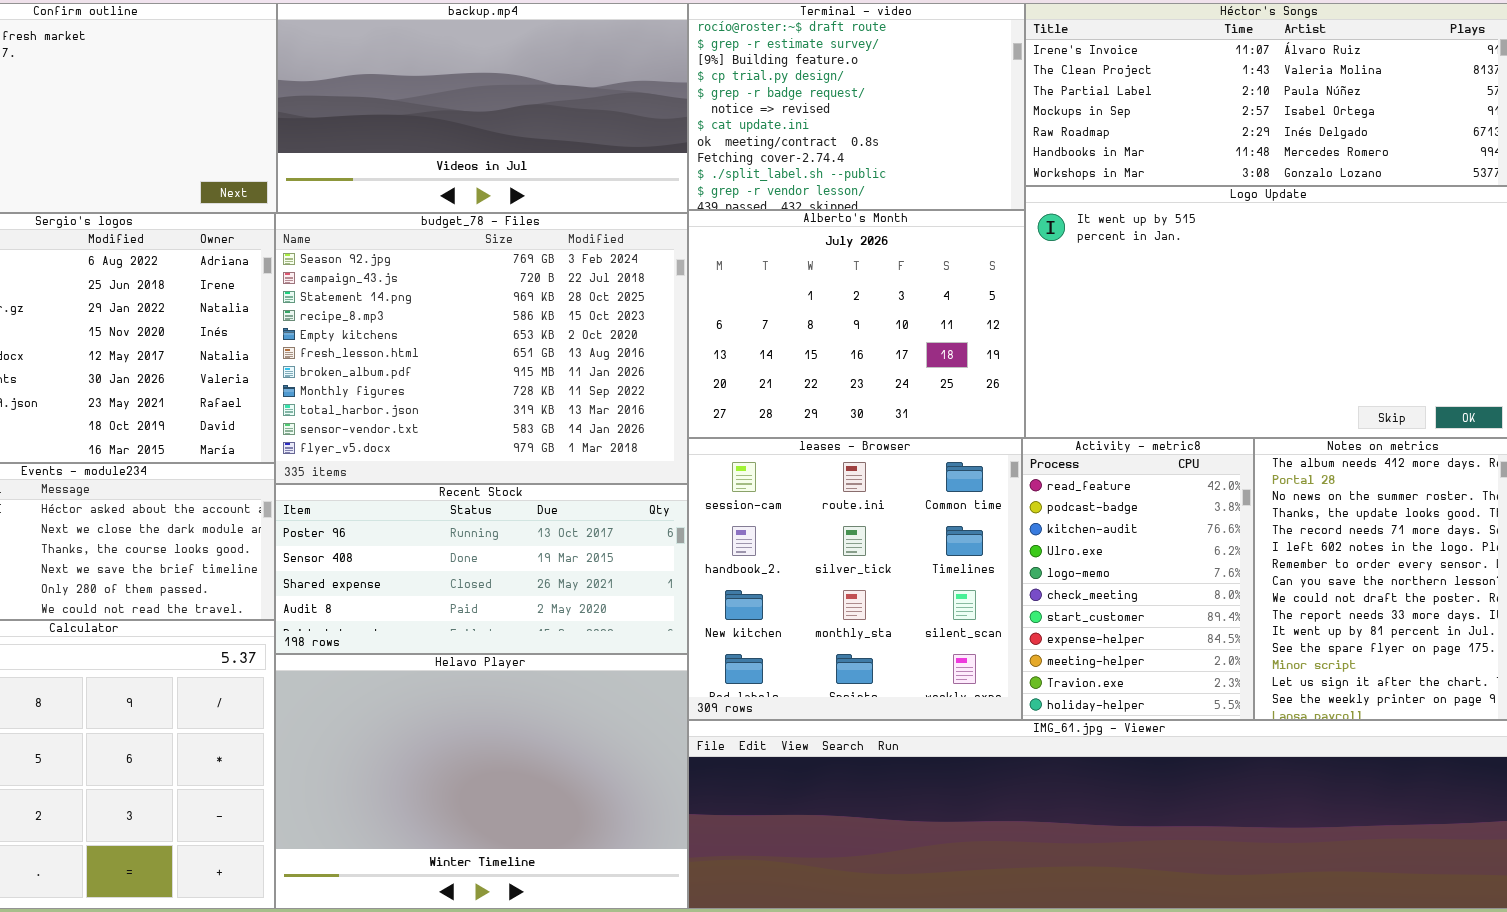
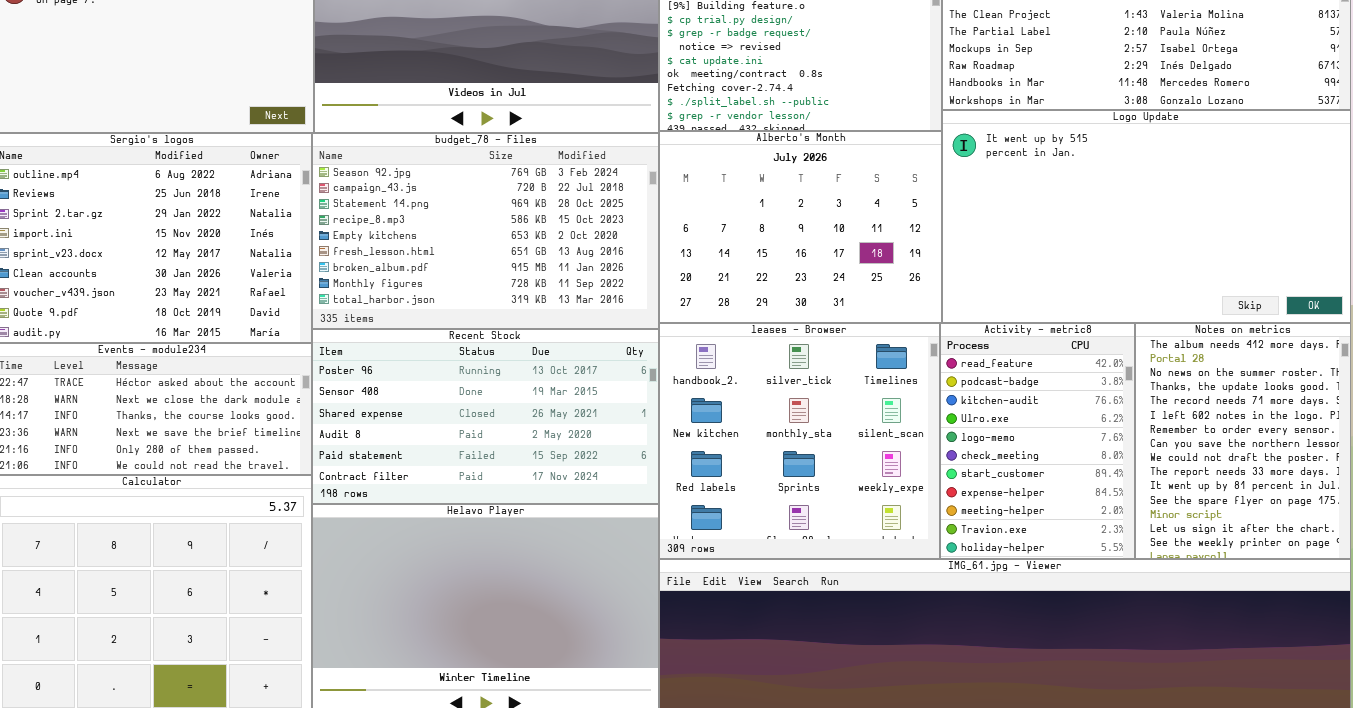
budget_78 - Files: [275,213,688,484] -> [312,133,659,329], resized
leases - Browser: [688,438,1022,720] -> [659,323,940,559], scrolled down 1 row
Recent Stock: [275,484,688,654] -> [312,329,659,504], resized

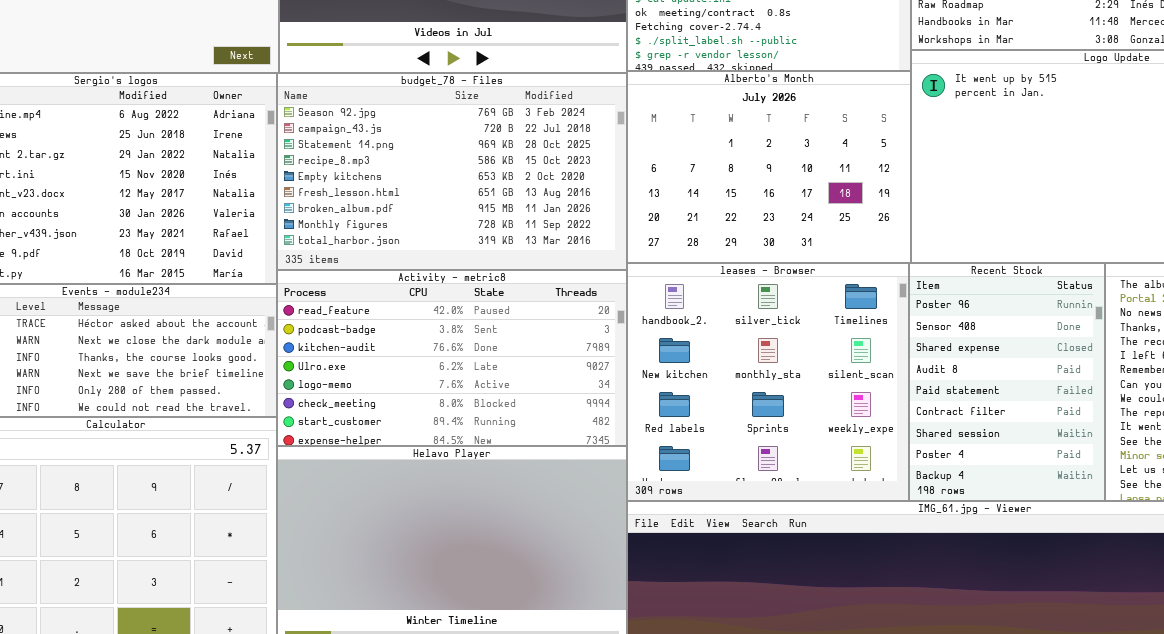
Activity - metric8: [940,323,1135,559] -> [277,270,627,446], moved, resized
Recent Stock: [312,329,659,504] -> [909,263,1105,501], moved, resized

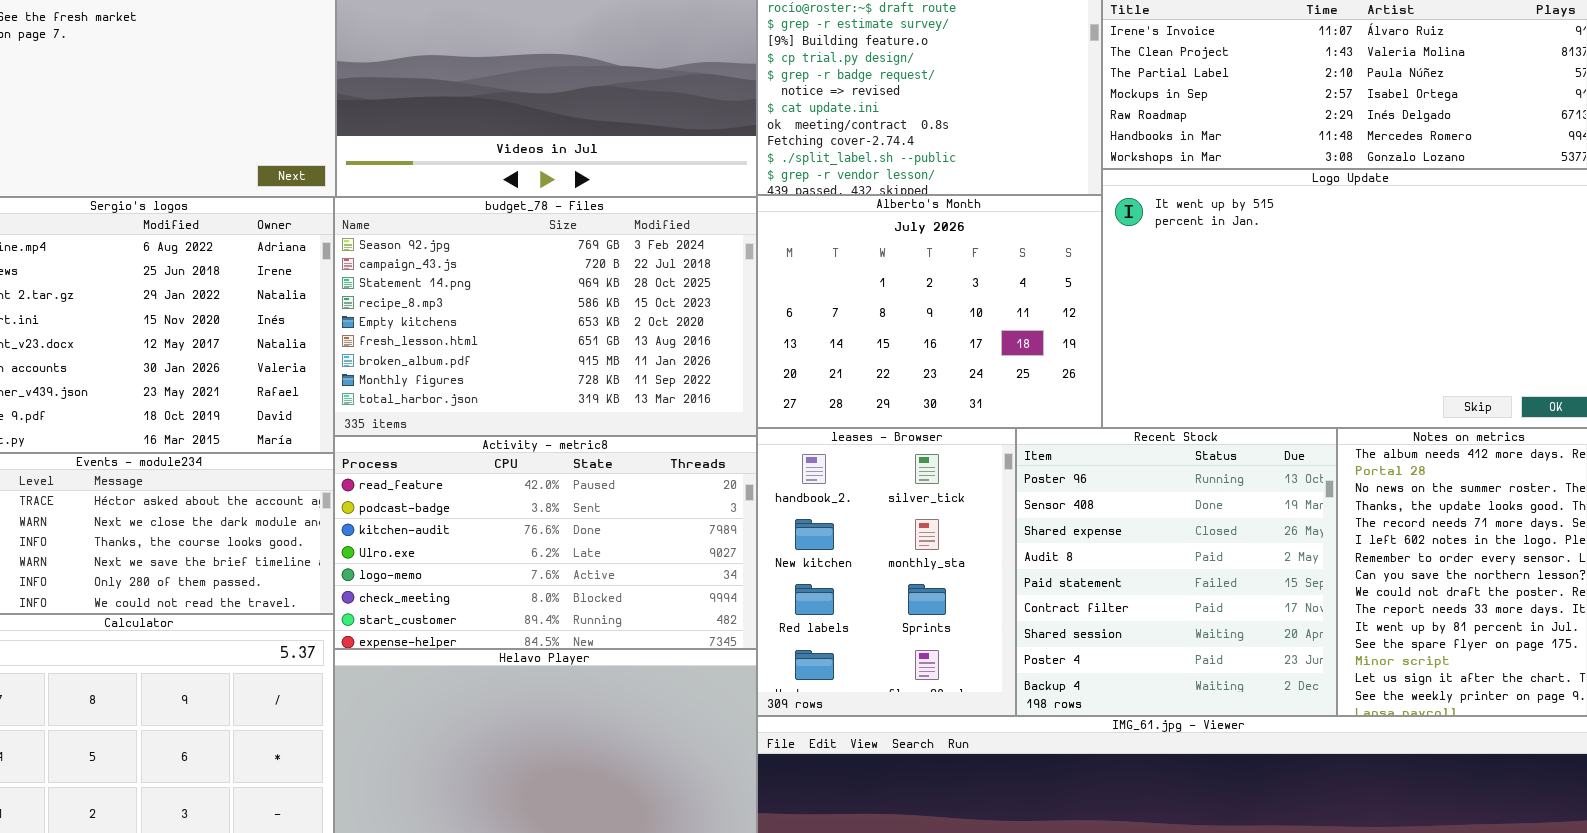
leases - Browser: [627,263,909,501] -> [757,428,1016,716], resized
Recent Stock: [909,263,1105,501] -> [1016,428,1337,716], resized

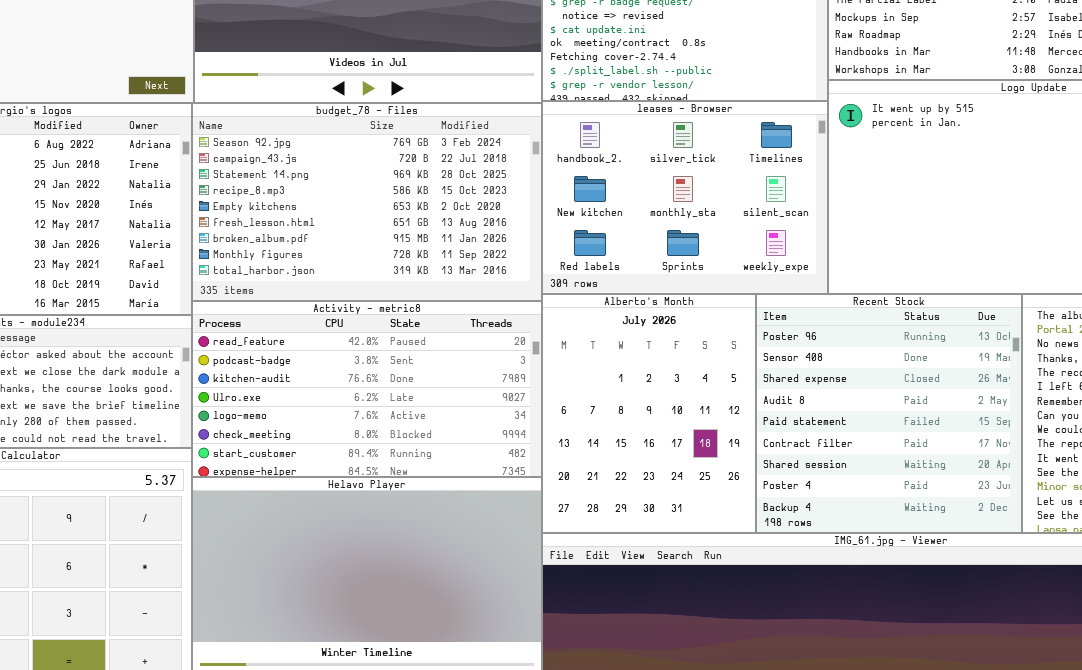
Alberto's Month: [757,195,1102,428] -> [542,294,756,533], moved, resized
leases - Browser: [757,428,1016,716] -> [542,101,828,294], moved, resized

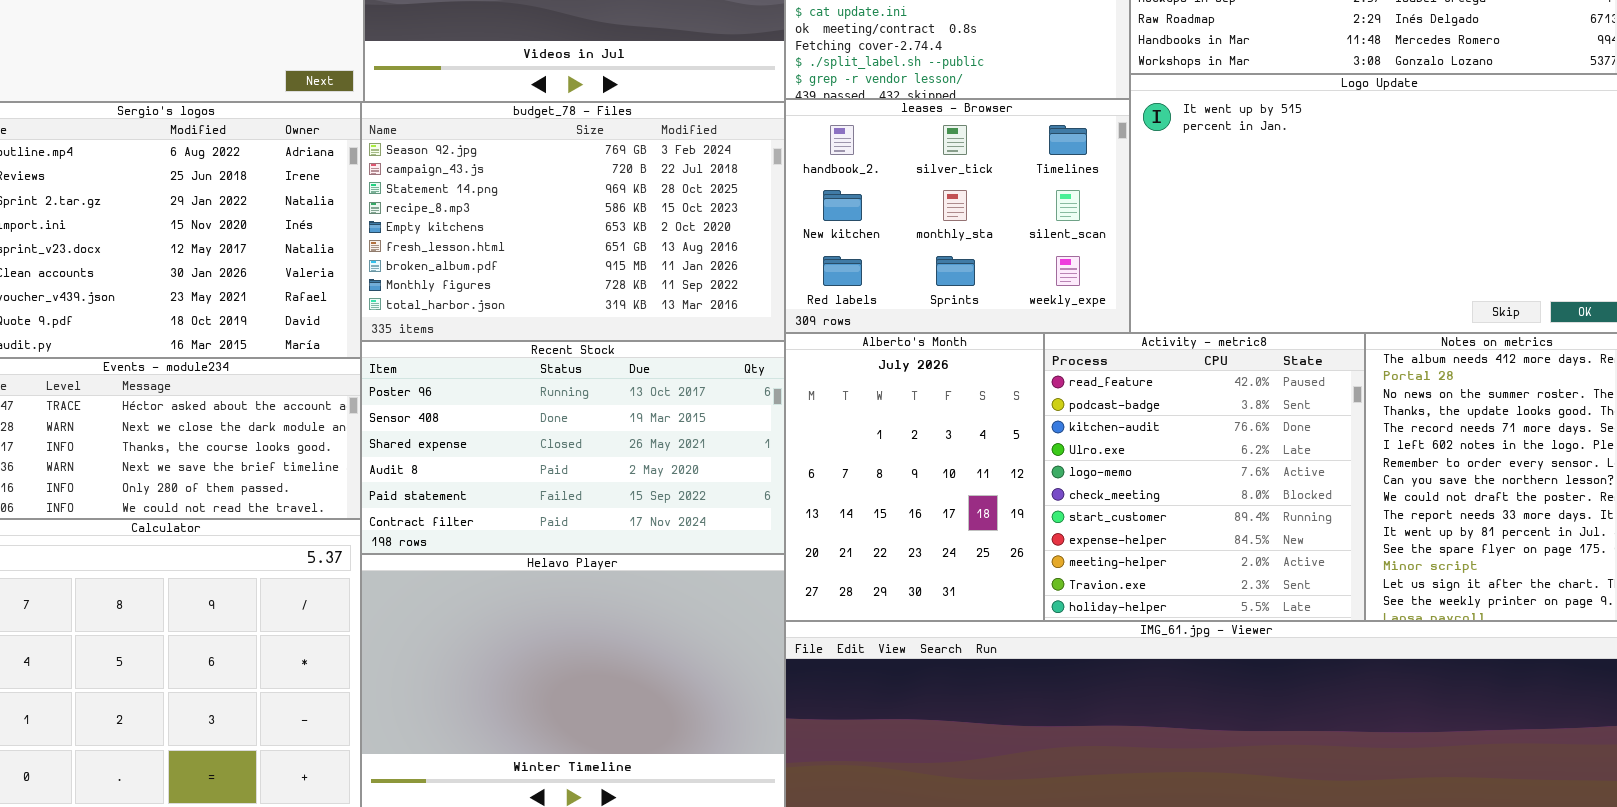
Recent Stock: [756,294,1022,533] -> [361,341,785,554], moved, resized
Activity - metric8: [192,301,542,477] -> [1044,333,1365,621], moved, resized

